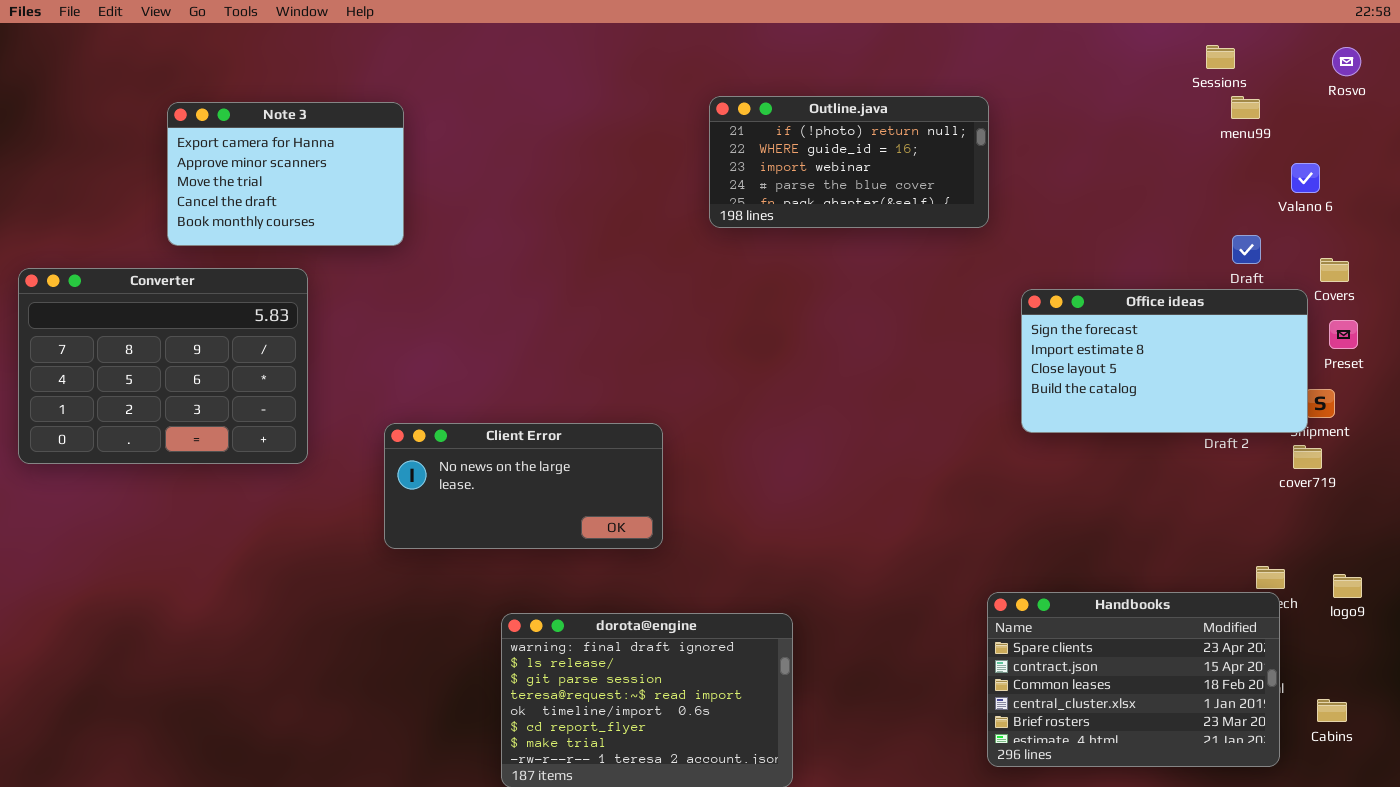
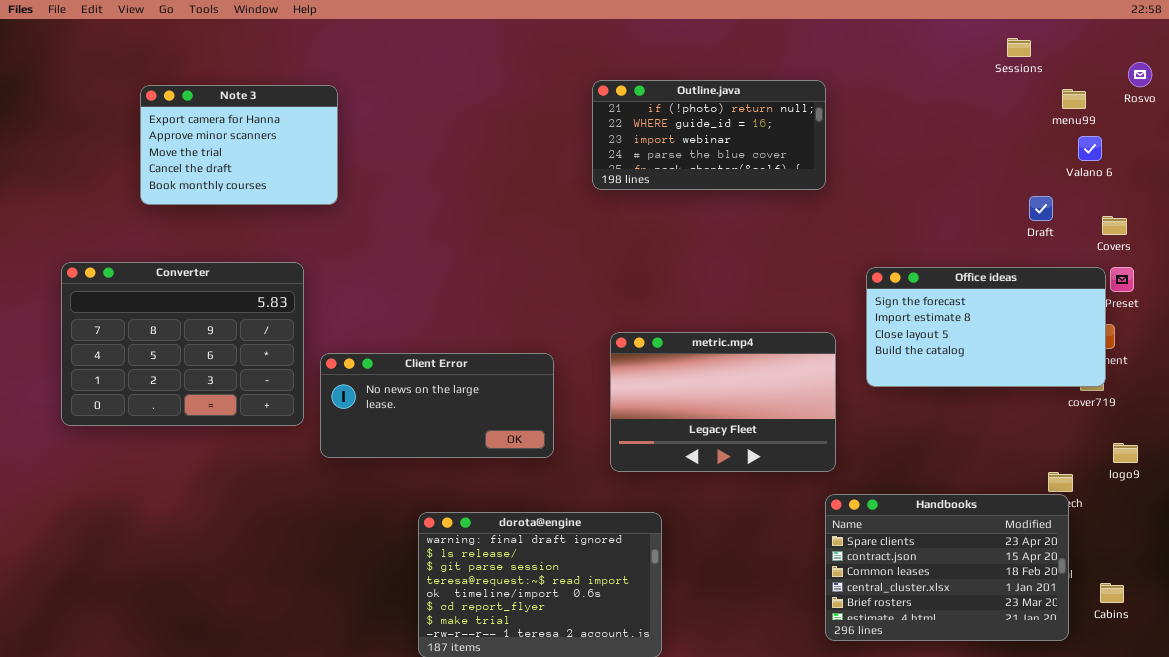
Rosvo: [1332,47,1361,76] -> [1128,62,1152,87], moved
menu99: [1231,96,1260,119] -> [1062,89,1086,109], moved
Converter: [18,268,308,464] -> [61,262,304,426], moved
Office ideas: [1021,289,1308,433] -> [866,267,1106,387], moved
metric.mp4: none -> [610,332,836,472], opened
logo9: [1333,574,1362,598] -> [1113,443,1138,463], moved

